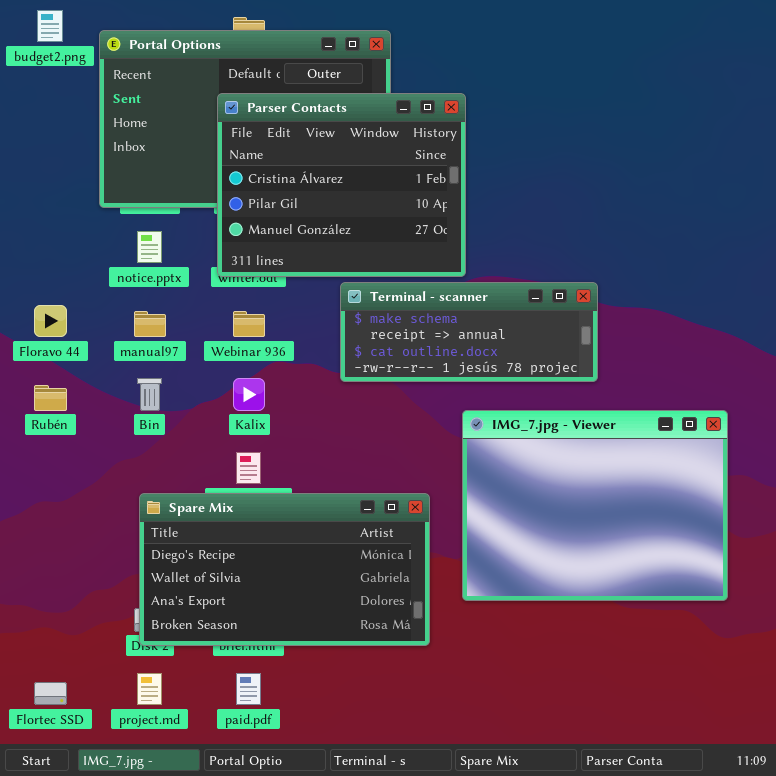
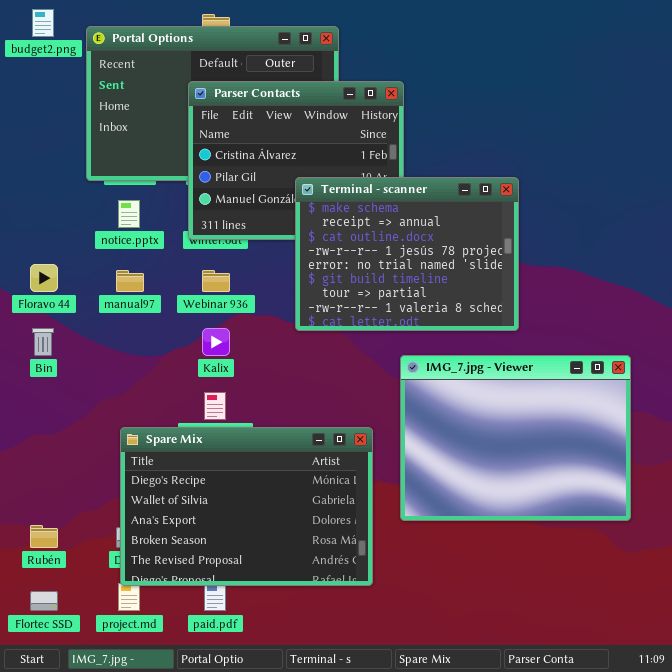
Terminal - scanner: [340,282,598,382] -> [295,177,519,331], resized
Bin: [137,378,162,411] -> [32,328,54,356], moved
Rubén: [34,385,67,411] -> [30,525,58,548], moved
Spare Mix: [139,493,430,646] -> [120,427,373,586], resized

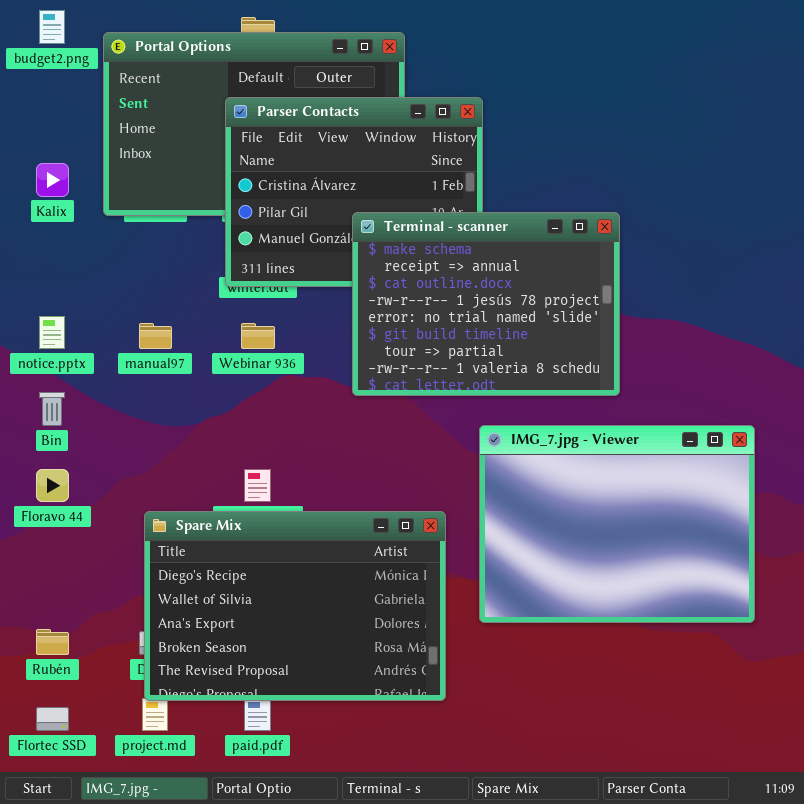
notice.pptx: [118,200,140,228] -> [39,316,65,349], moved
Floravo 44: [30,264,58,292] -> [36,469,69,502], moved
Kalix: [202,328,230,356] -> [36,163,69,197], moved

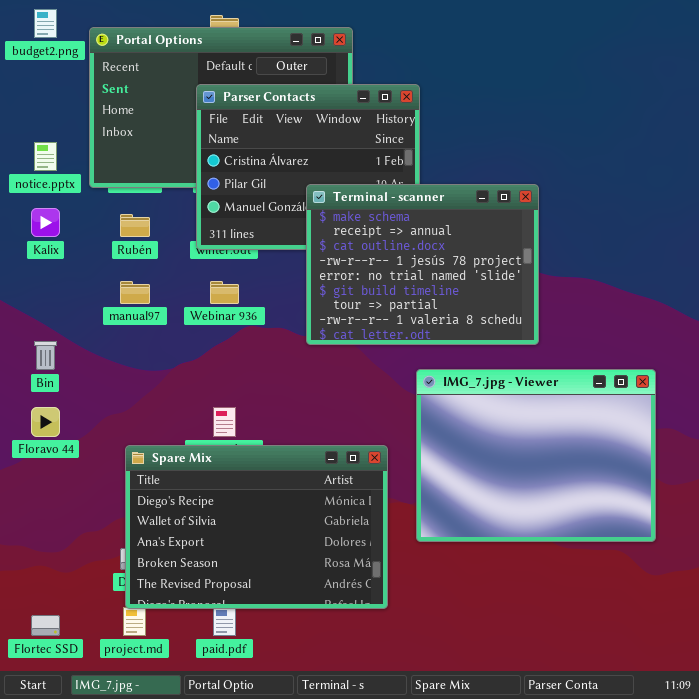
Kalix: [36,163,69,197] -> [31,208,60,237], moved
notice.pptx: [39,316,65,349] -> [34,142,57,171], moved
Rubén: [36,629,69,655] -> [120,214,150,237], moved

